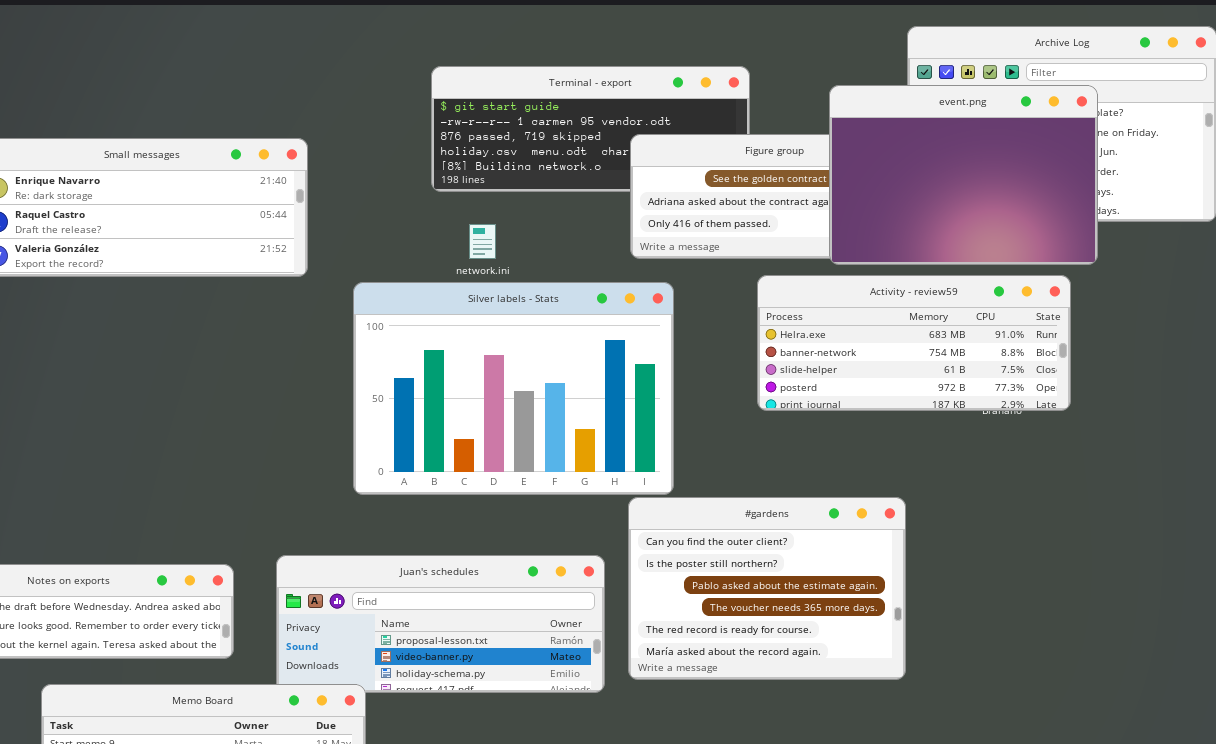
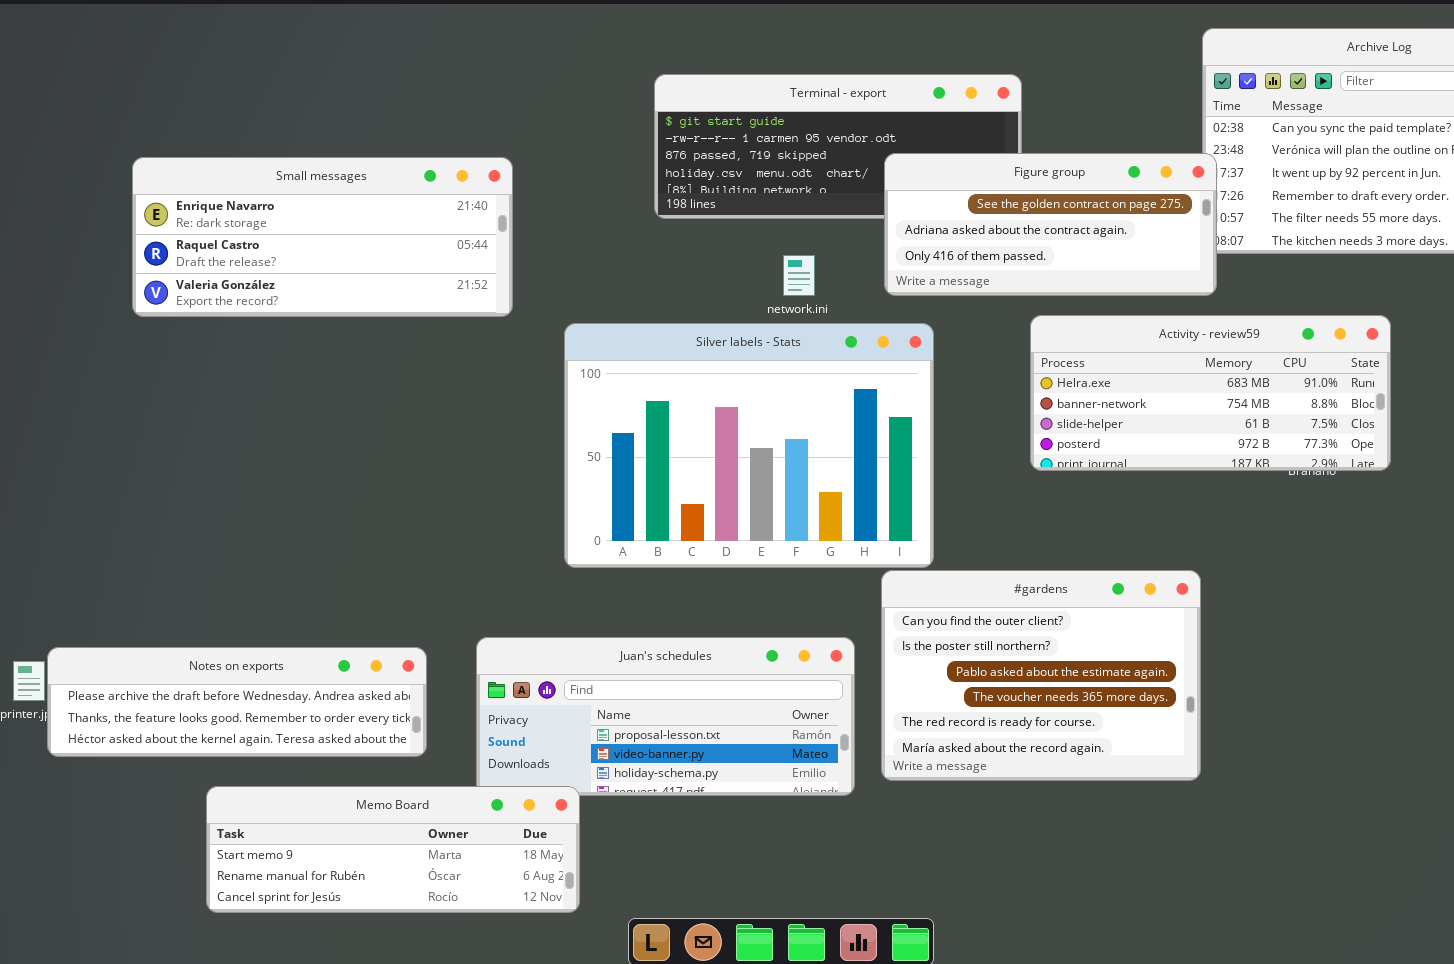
event.png: [829,85,1098,265] -> none, closed
network.ini: [469,224,496,259] -> [783,255,815,296], moved

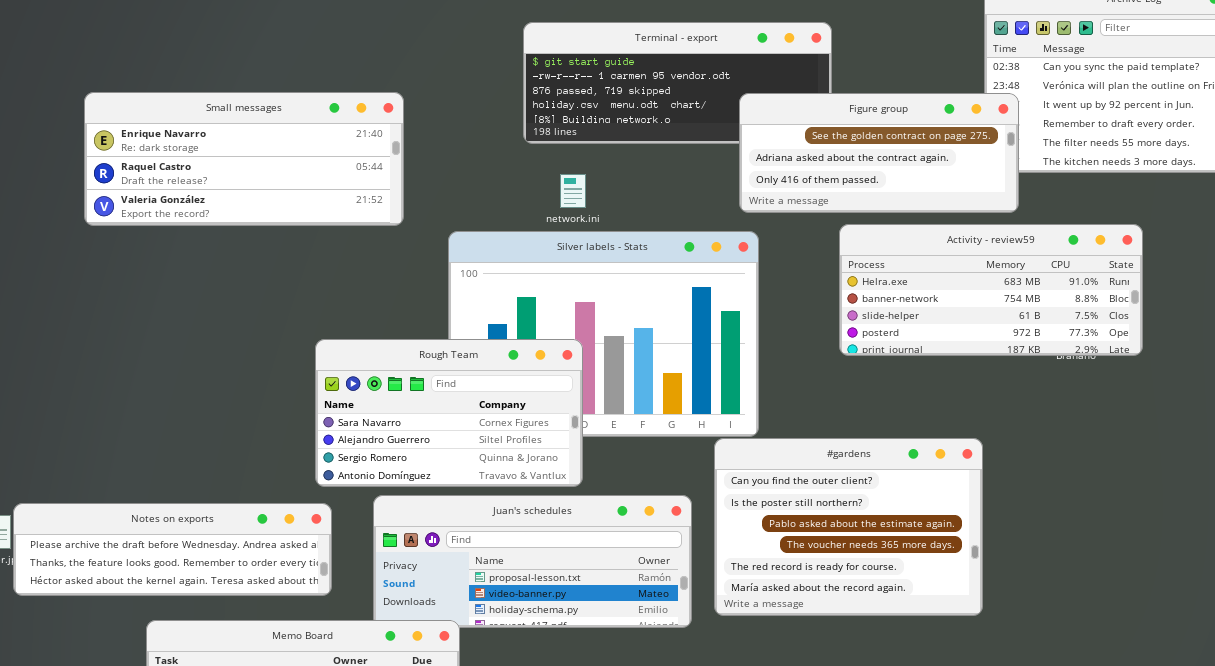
Figure group: [884,153,1217,296] -> [739,93,1019,213], moved
network.ini: [783,255,815,296] -> [560,174,586,208], moved
Rough Team: none -> [315,339,583,487], opened

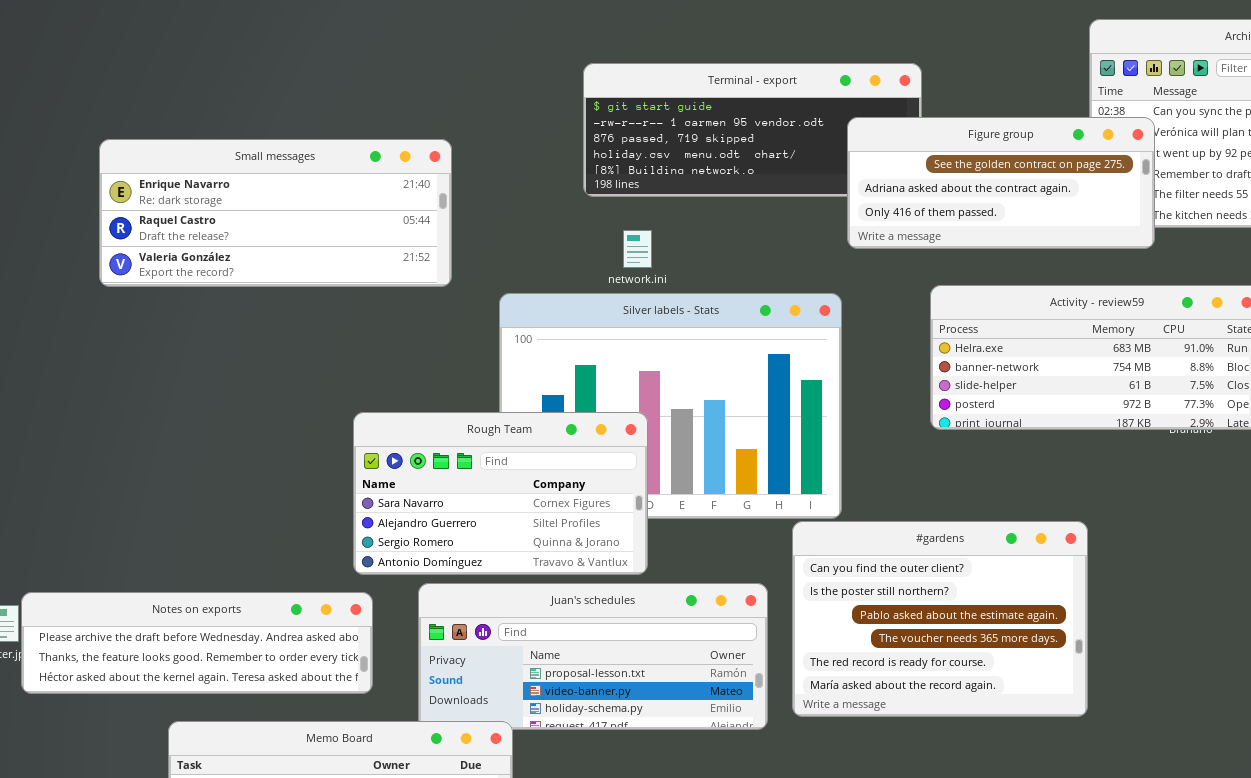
Figure group: [739,93,1019,213] -> [847,117,1155,249], moved

